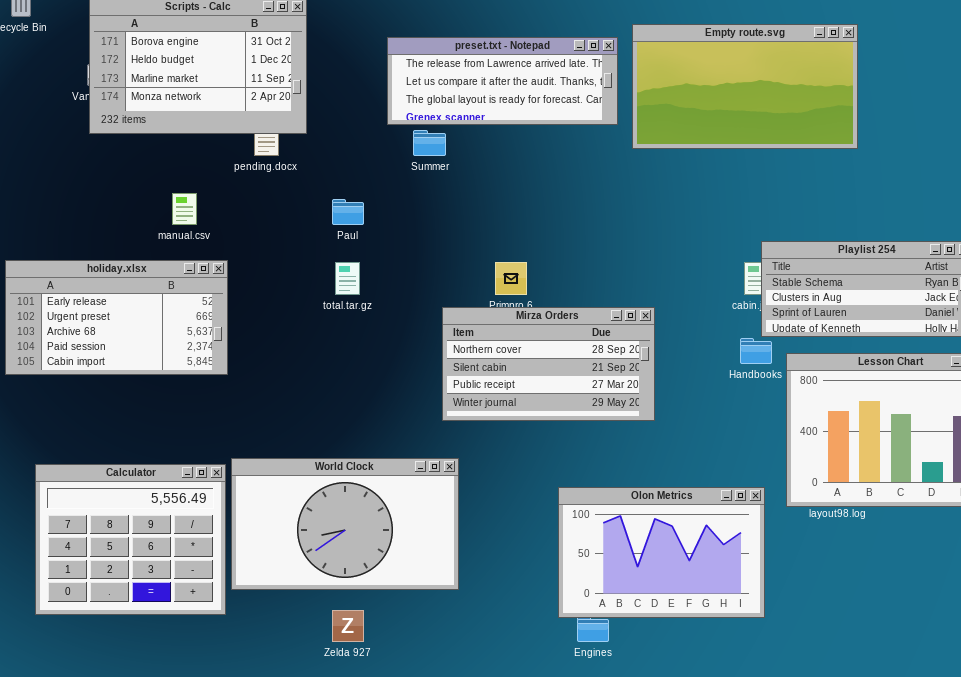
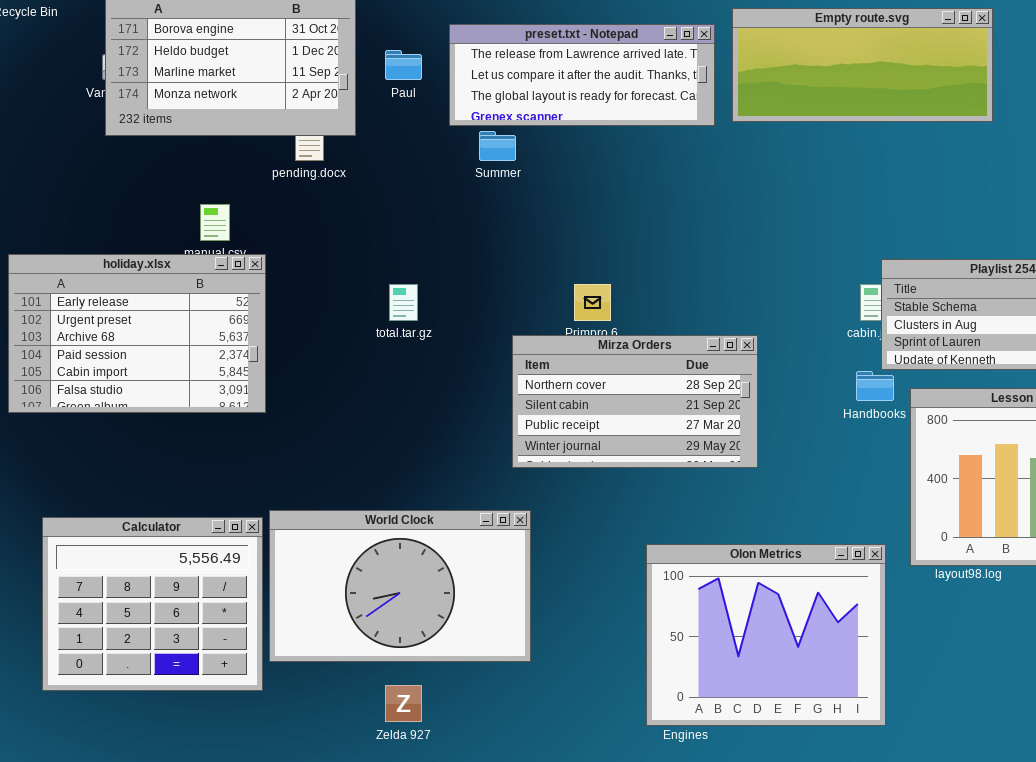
Empty route.svg: [632,24,858,149] -> [732,8,993,122], resized
Paul: [332,199,364,225] -> [385,50,422,80], moved
holiday.xlsx: [5,260,228,375] -> [8,254,266,413], resized
Olon Metrics: [558,487,765,618] -> [646,544,886,726], resized

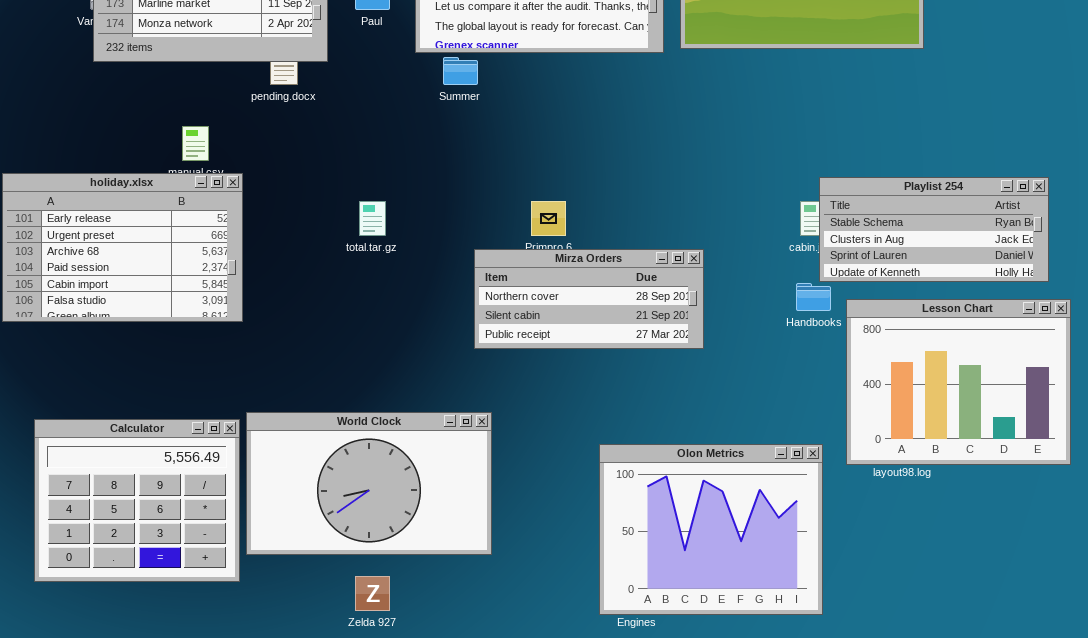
Mirza Orders: [512,335,758,468] -> [474,249,704,349], resized

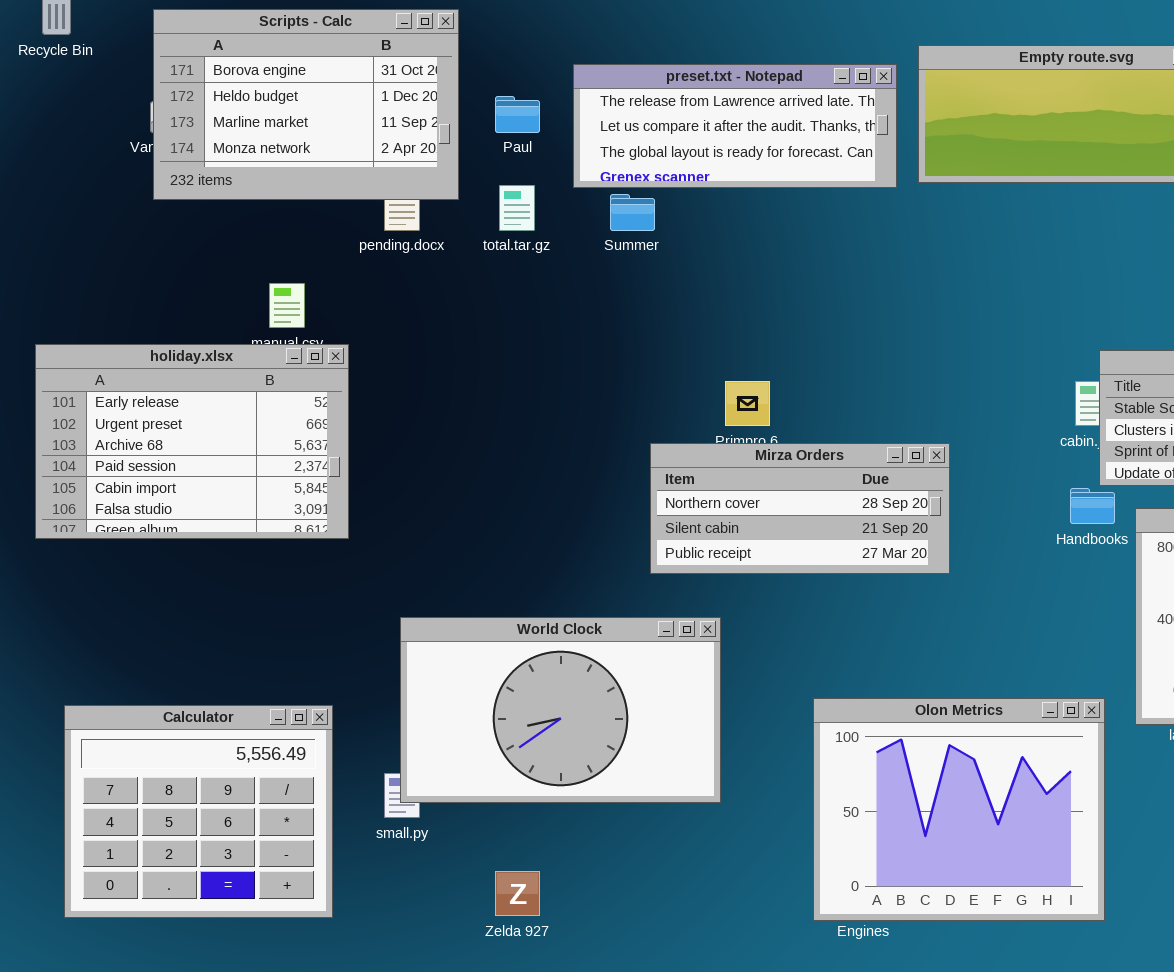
total.tar.gz: [359,201,386,236] -> [499,185,535,231], moved
World Clock: [246,412,492,555] -> [400,617,721,803], moved
Calculator: [34,419,240,582] -> [64,705,333,918], moved

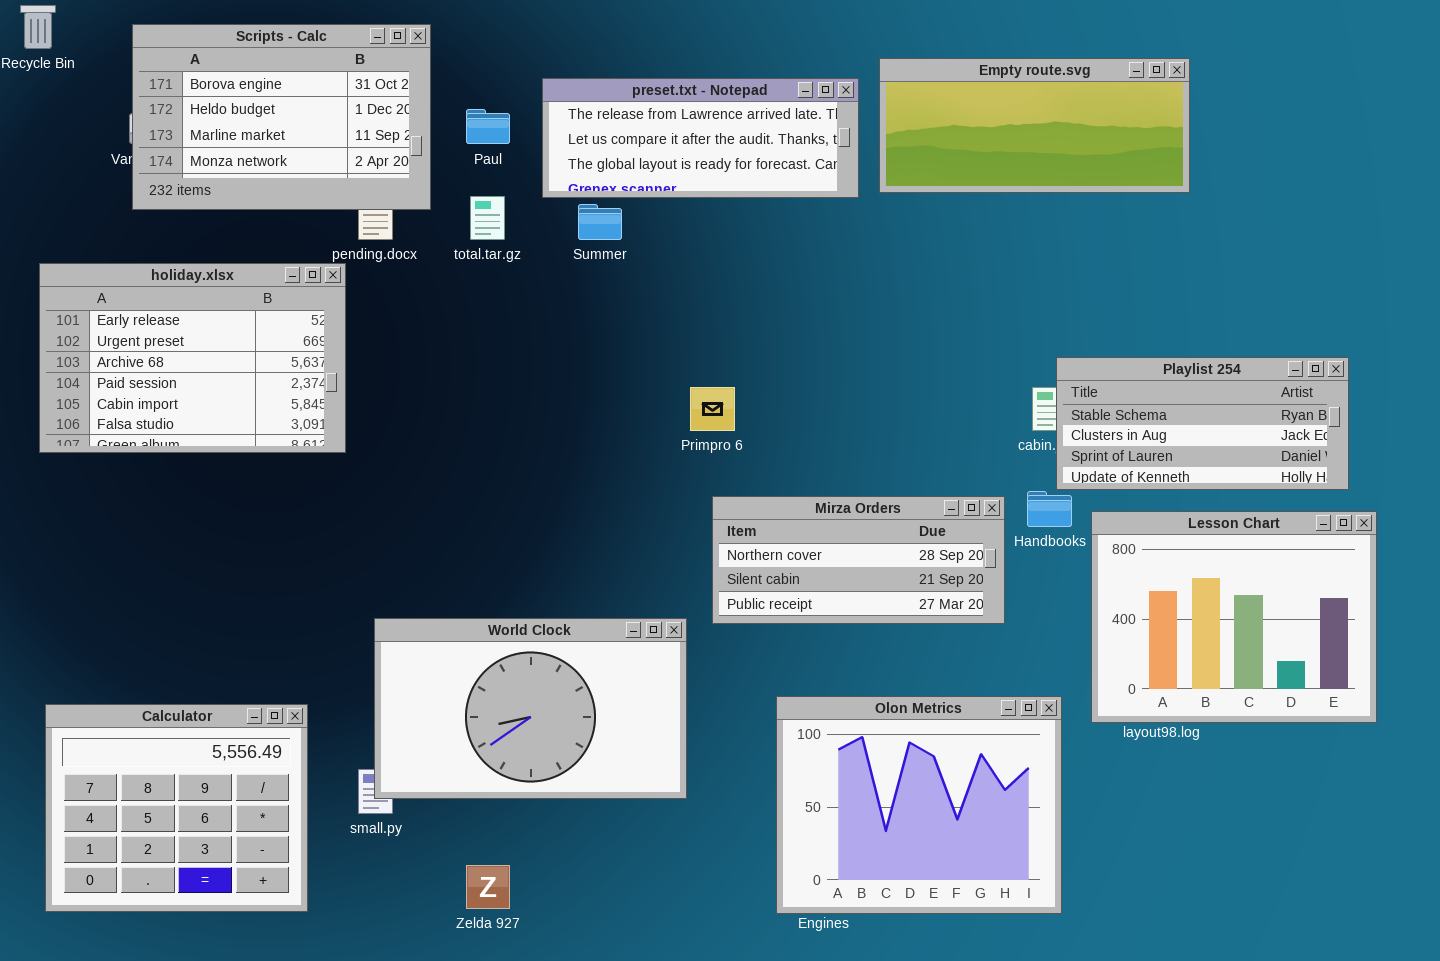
holiday.xlsx: [35,344,349,539] -> [39,263,346,453], moved
Mirza Orders: [650,443,950,574] -> [712,496,1005,624], moved

